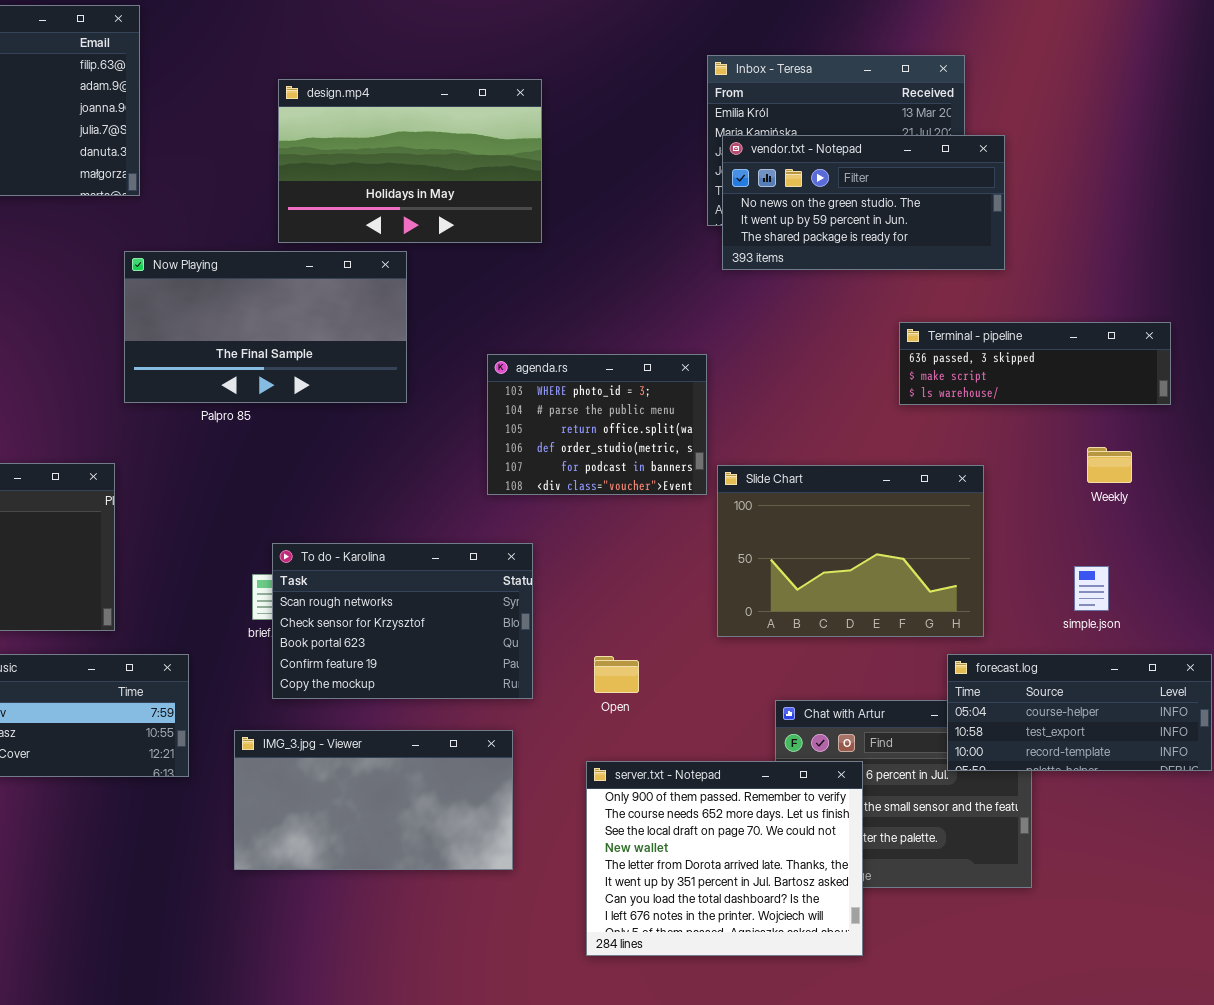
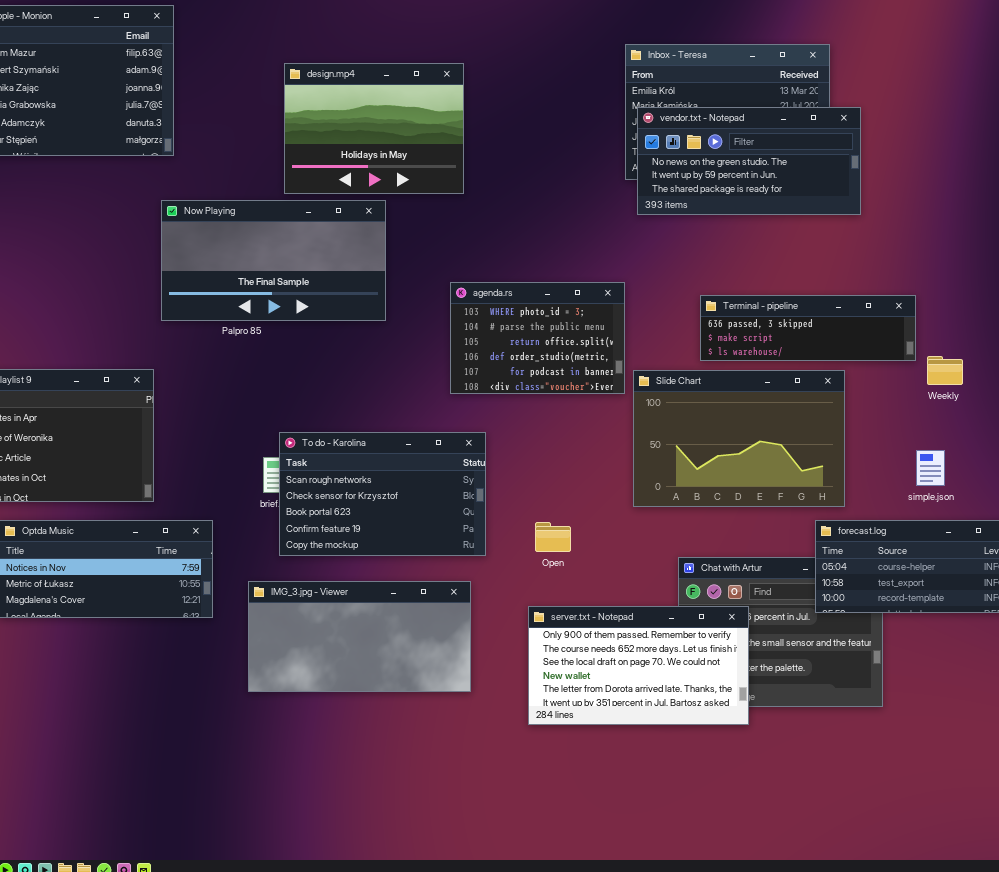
design.mp4: [278,79,542,243] -> [284,63,464,194], resized
Terminal - pipeline: [899,322,1171,405] -> [700,295,916,361], moved
server.txt - Notepad: [586,761,863,956] -> [528,606,749,725], resized

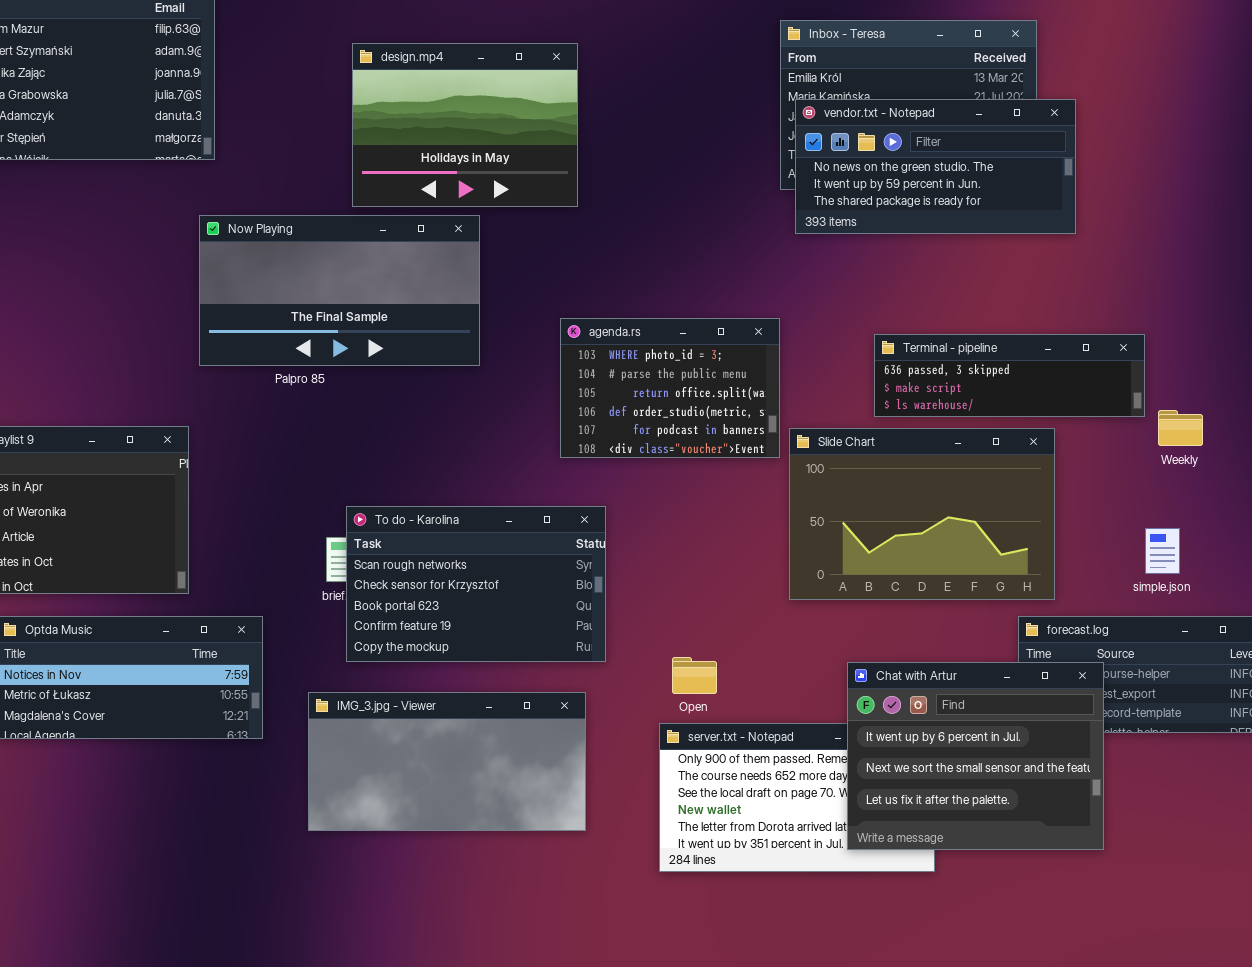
Open: [535,522,571,552] -> [672,657,717,694], moved
Chat with Artur: [678,557,883,707] -> [847,662,1104,850], raised

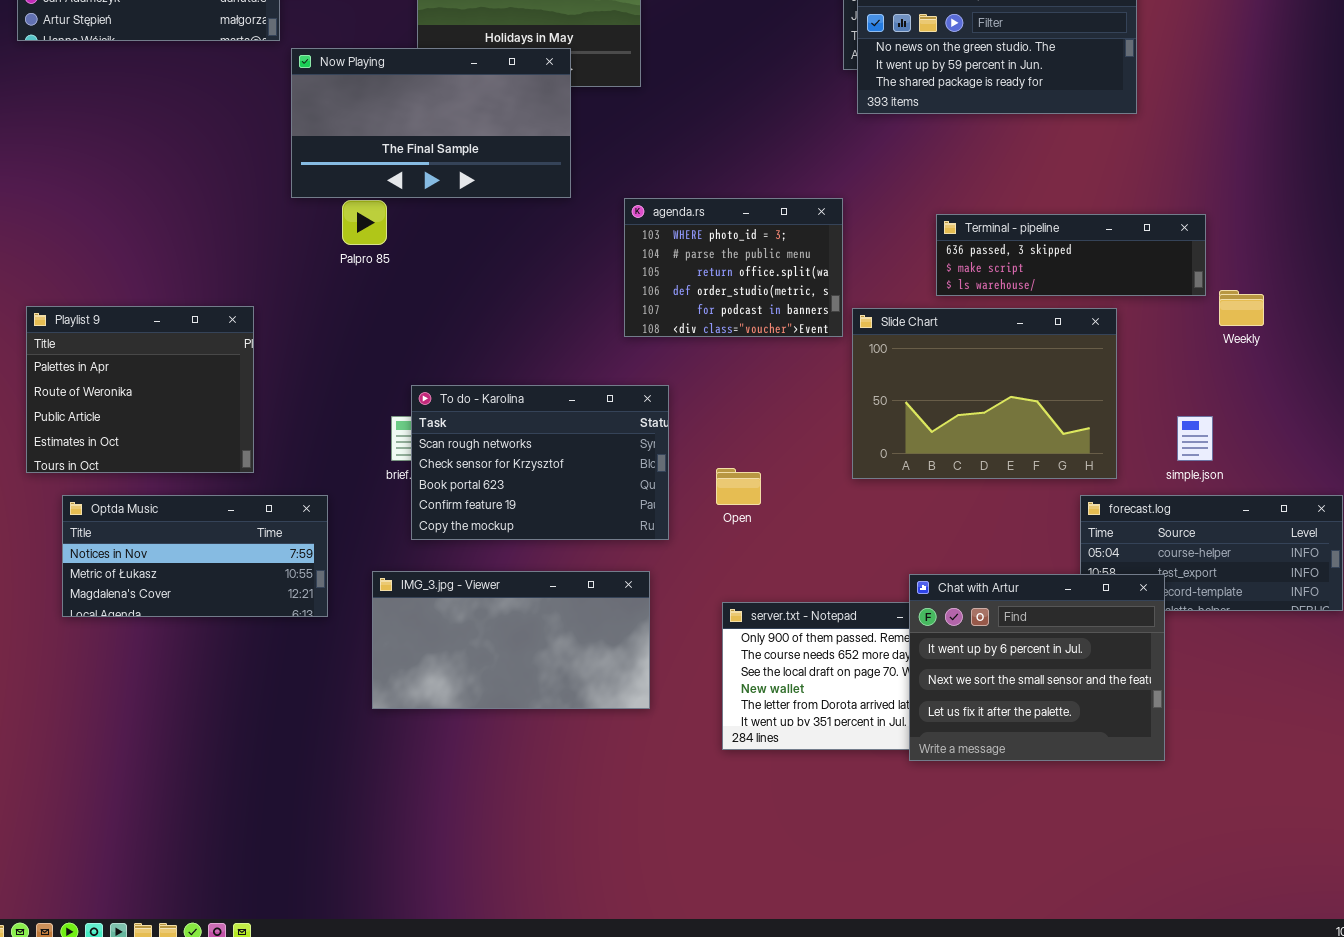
Now Playing: [199,215,480,366] -> [291,48,571,198], moved
simple.json: [1145,528,1180,574] -> [1177,416,1213,461], moved
Open: [672,657,717,694] -> [716,468,761,505], moved
Chat with Artur: [847,662,1104,850] -> [909,574,1165,761], moved

